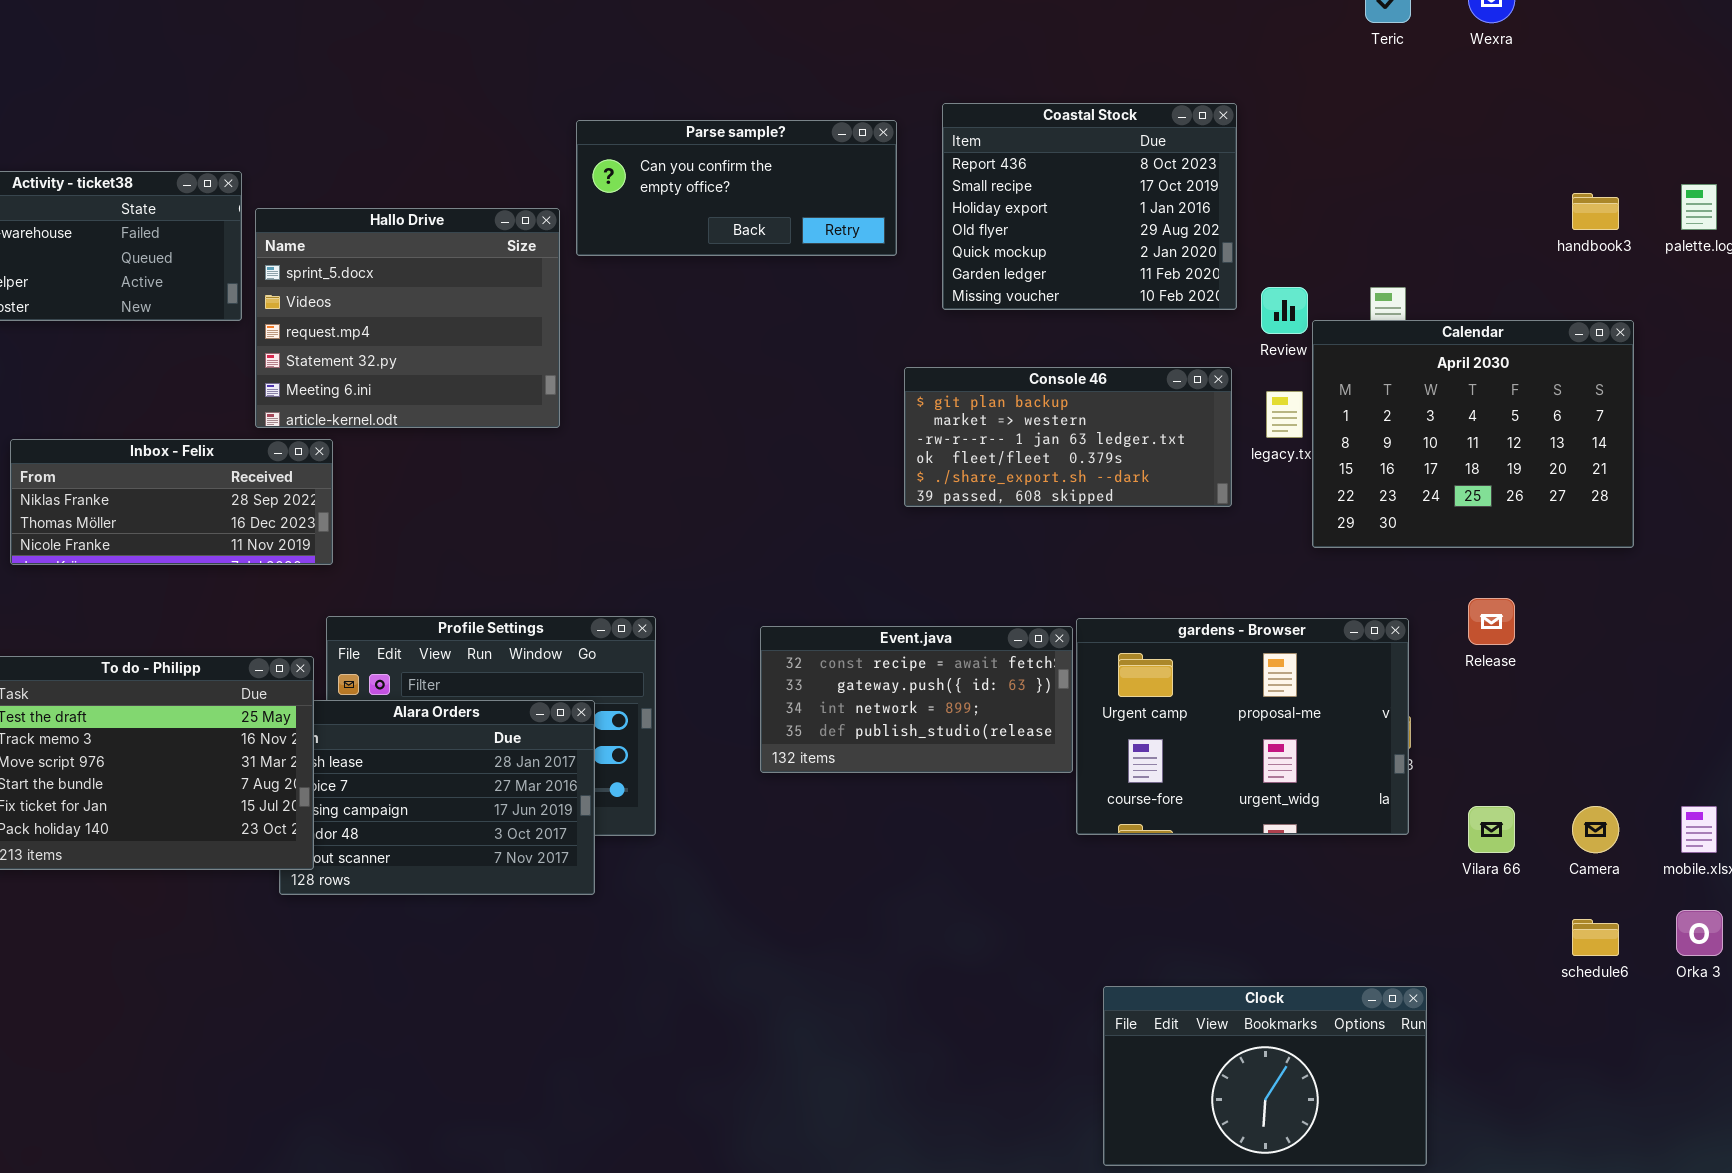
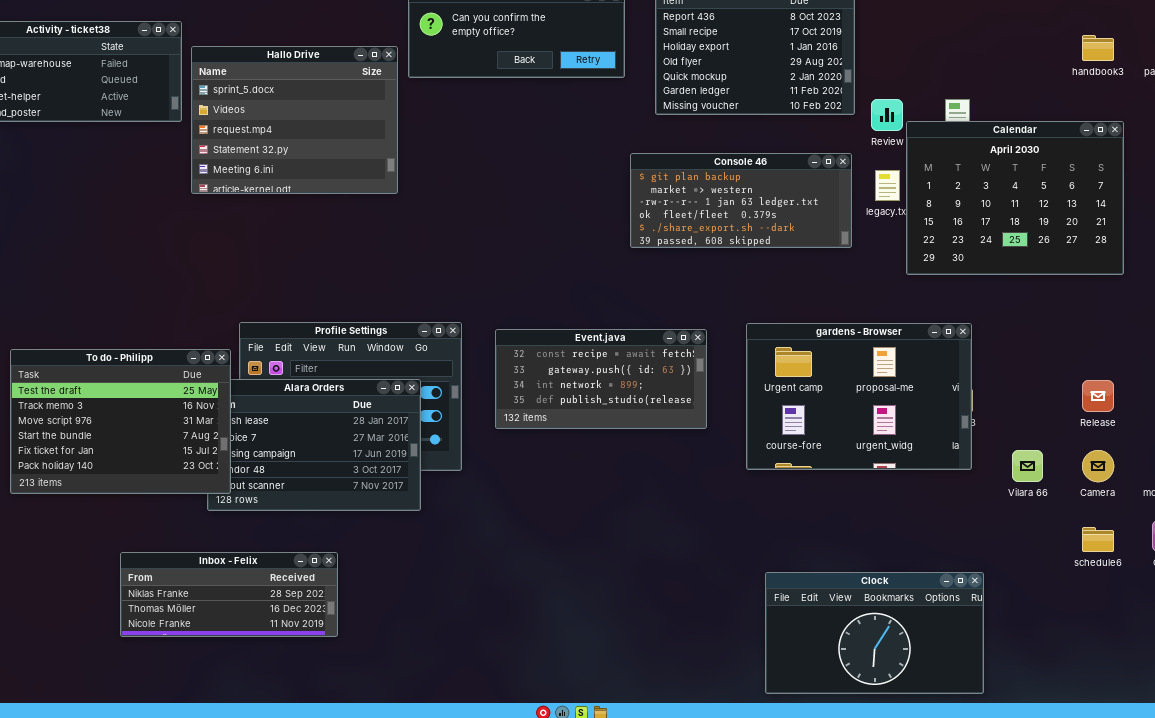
Inbox - Felix: [10,439,333,565] -> [120,552,338,637], moved
Release: [1468,598,1515,645] -> [1082,380,1114,412], moved
Event.java: [760,626,1073,773] -> [495,329,707,429], moved

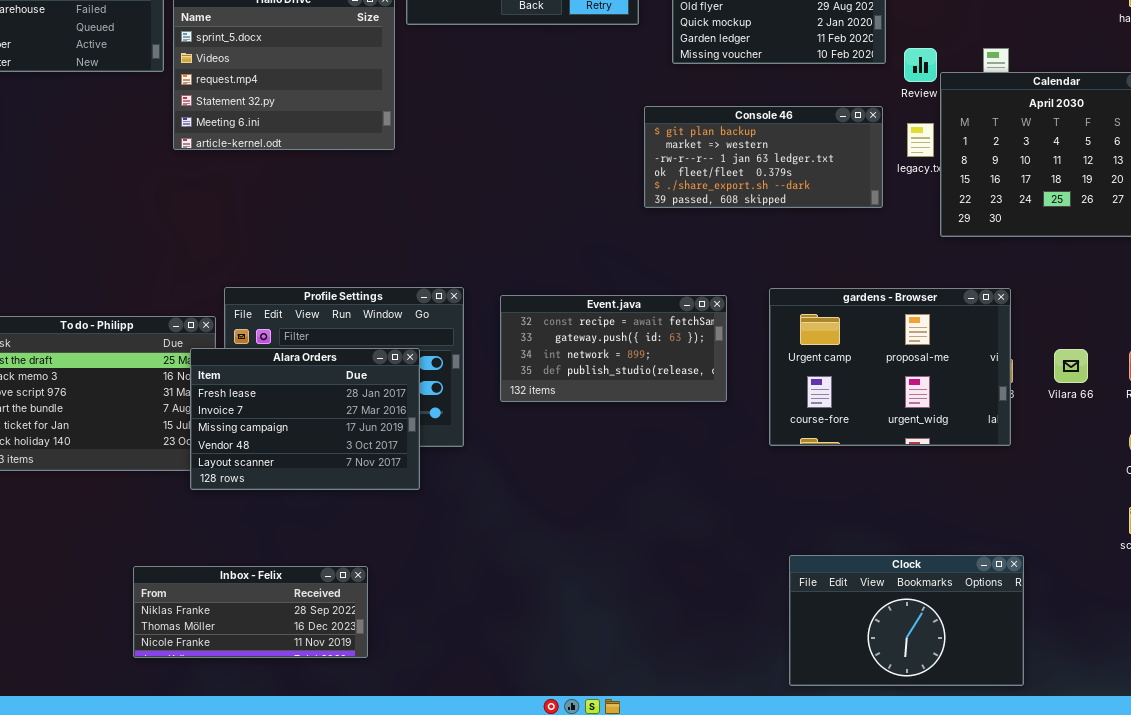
Alara Orders: [207,379,421,511] -> [190,348,420,490], raised
Vilara 66: [1012,450,1043,482] -> [1054,349,1088,383], moved
Inbox - Felix: [120,552,338,637] -> [133,566,368,658], moved

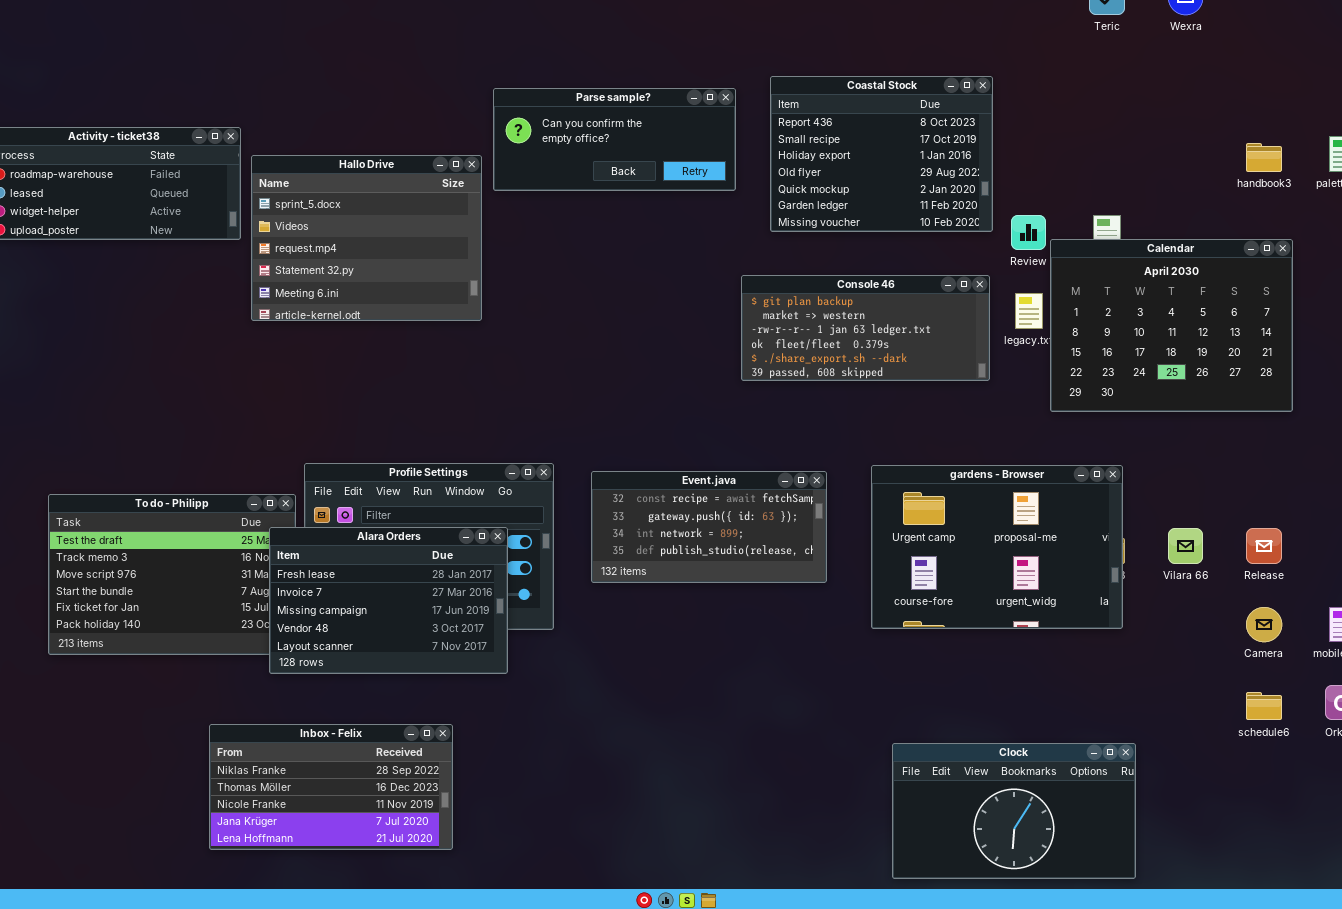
Inbox - Felix: [133,566,368,658] -> [209,724,453,850], resized

